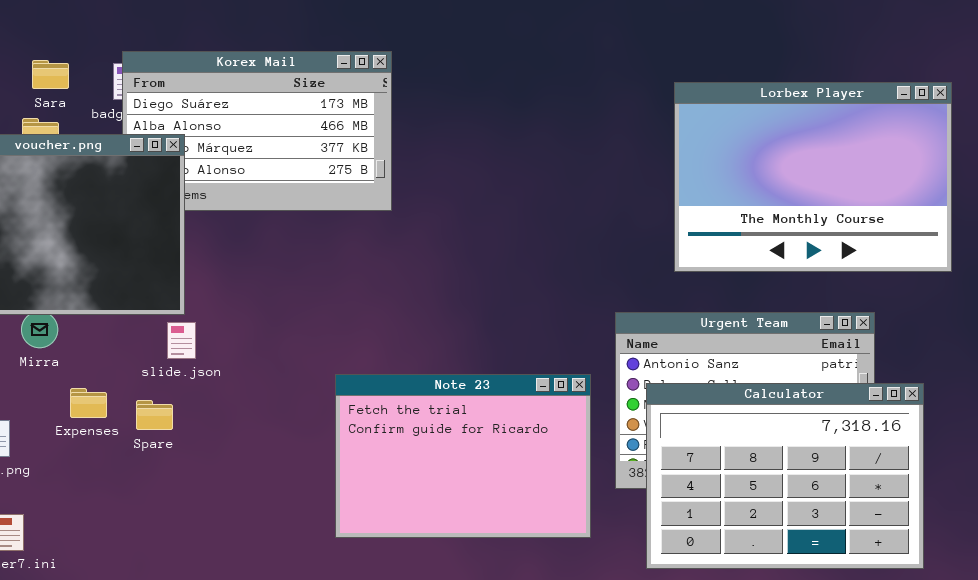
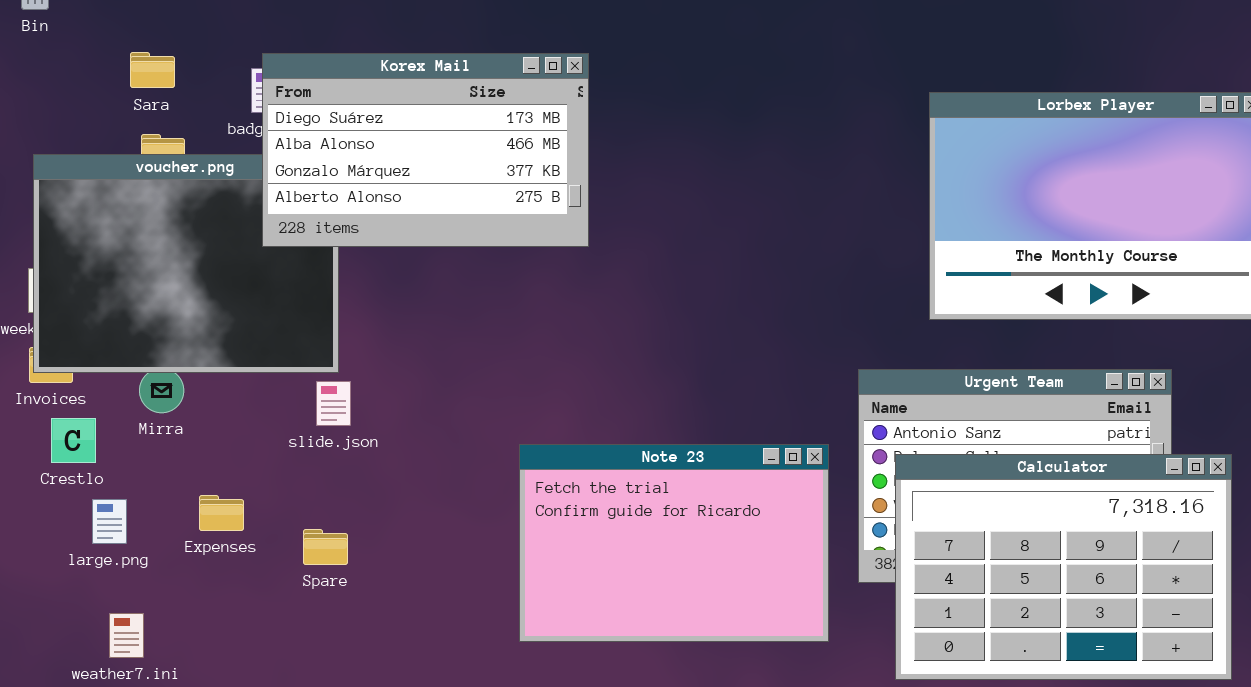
Korex Mail: [122,51,392,211] -> [262,53,589,247], raised
Sara: [32,60,69,89] -> [130,52,175,88], moved
Expenses: [70,388,107,418] -> [199,495,244,531], moved
Spare: [136,400,173,430] -> [303,529,348,565], moved

